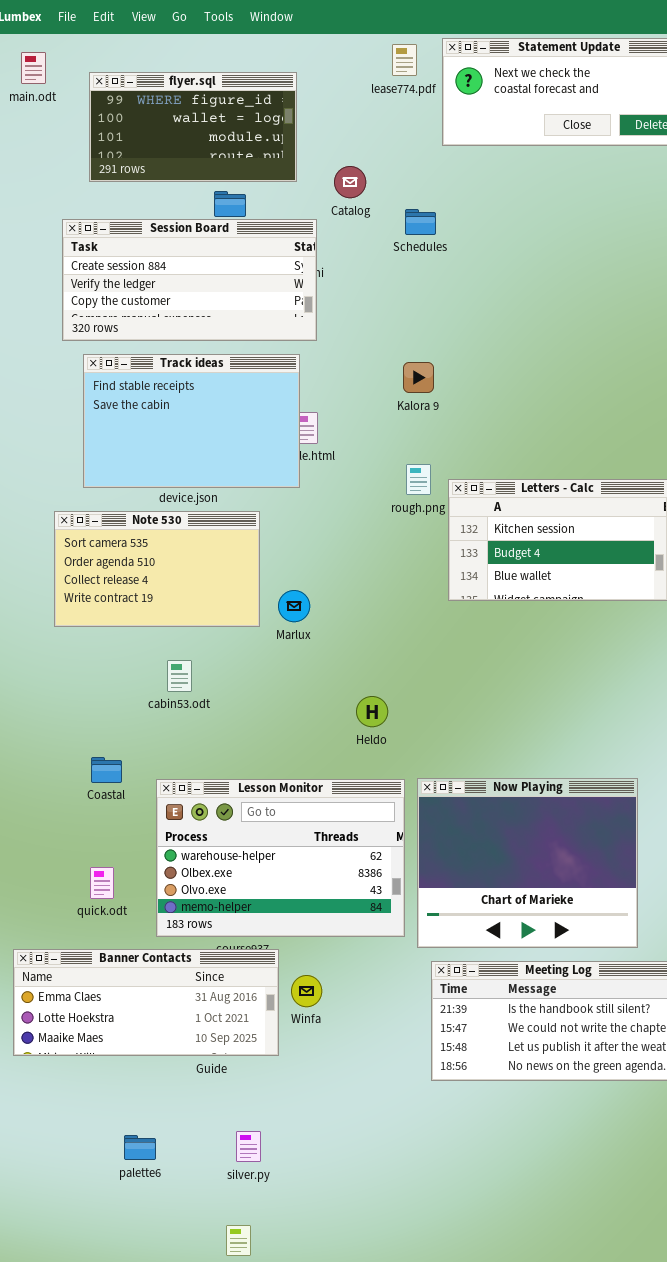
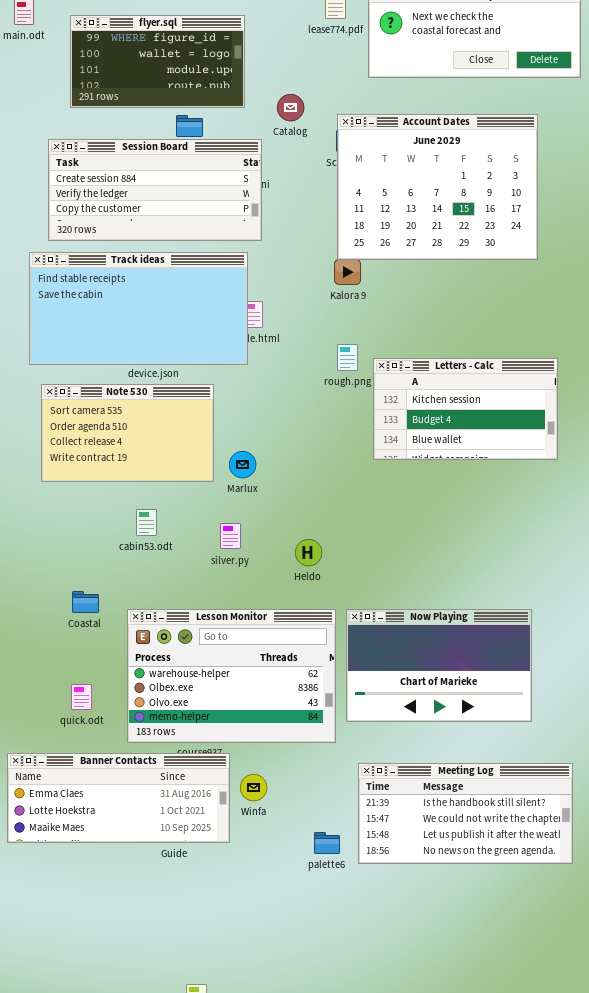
Account Dates: none -> [337,114,538,260], opened
Track ideas: [83,354,300,488] -> [29,252,248,365], resized
Now Playing: [417,778,638,948] -> [346,609,532,722], resized
silver.py: [236,1131,261,1162] -> [220,523,241,549], moved
palette6: [124,1135,156,1160] -> [314,832,340,854], moved

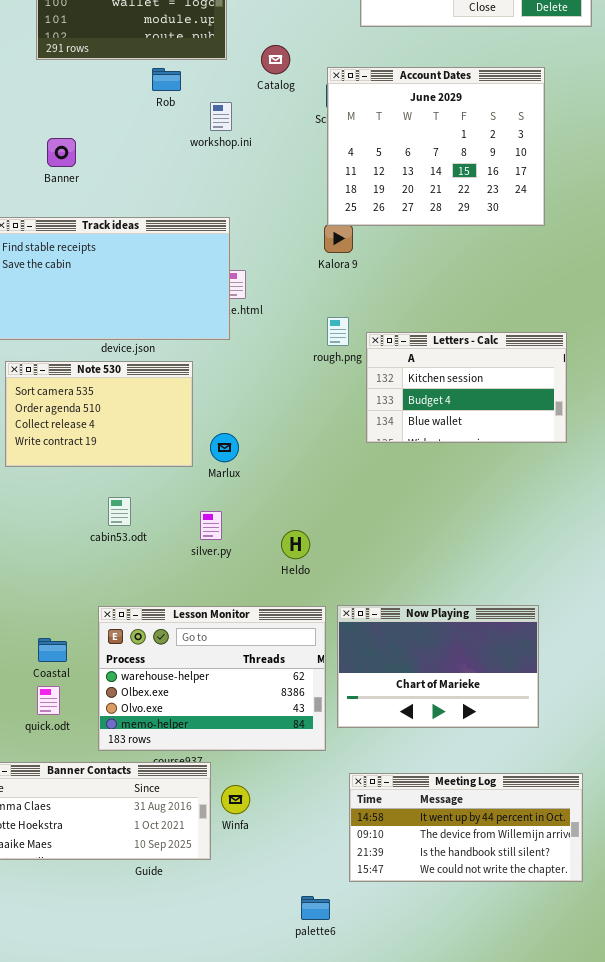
Session Board: [48,139,262,241] -> none, closed
Coastal: [72,591,99,613] -> [38,638,67,662], moved
Meeting Log: [358,763,573,864] -> [349,773,583,882], scrolled up 2 rows
palette6: [314,832,340,854] -> [301,896,330,920], moved

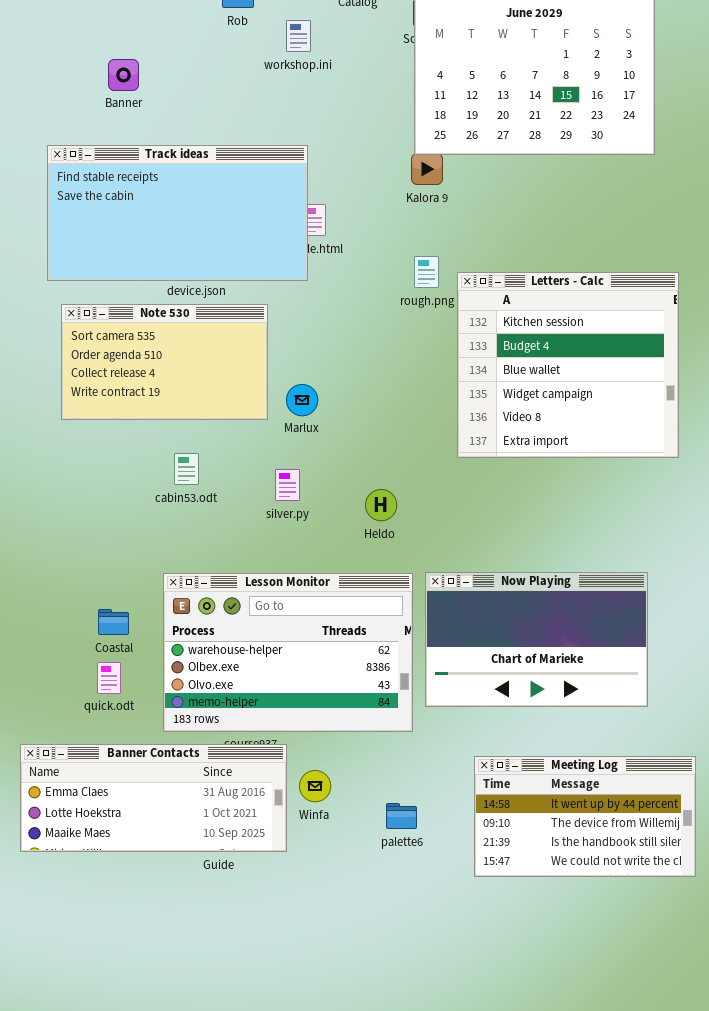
Letters - Calc: [366,332,567,443] -> [457,272,679,458], resized
Meeting Log: [349,773,583,882] -> [474,756,696,877], resized
palette6: [301,896,330,920] -> [386,803,417,829], moved

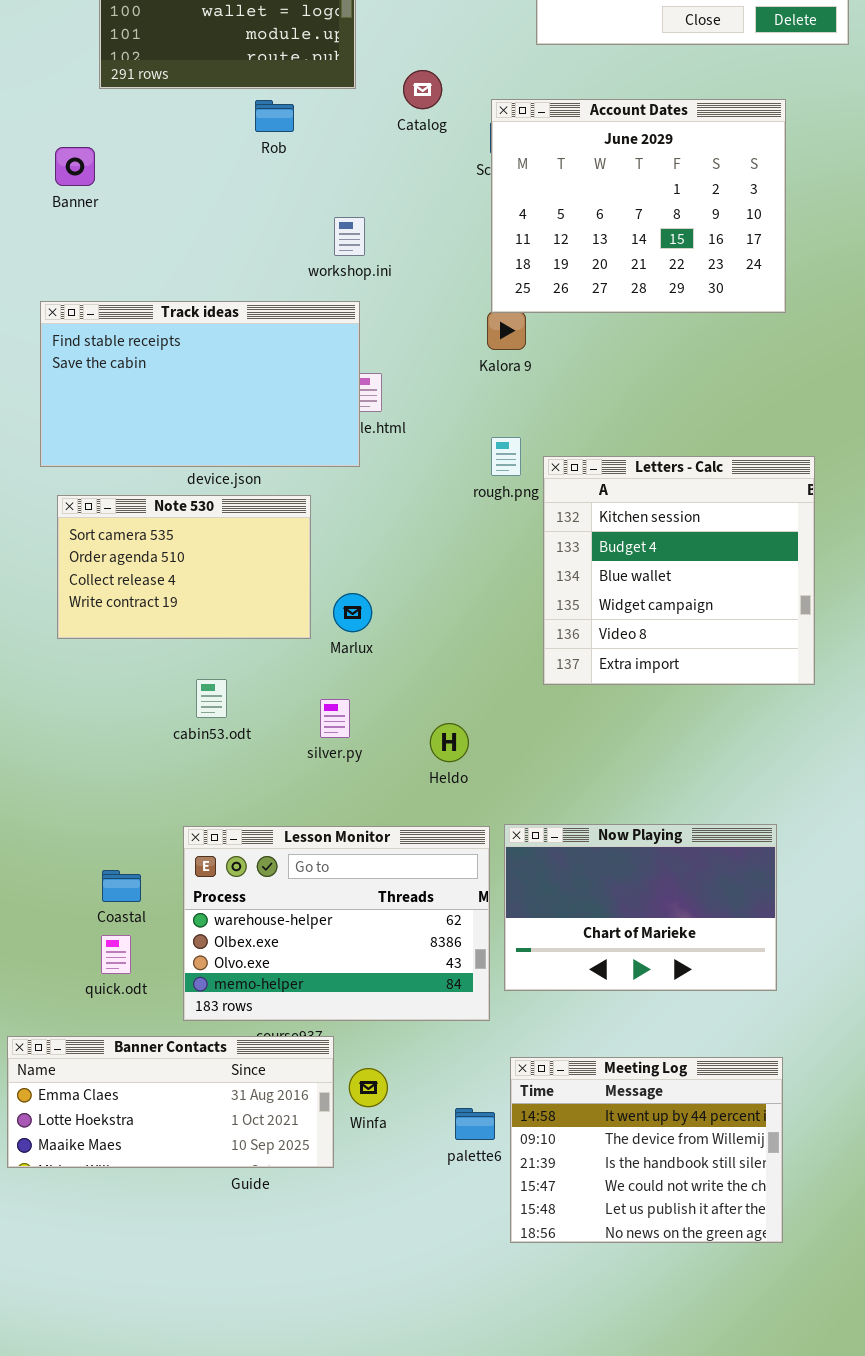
workshop.ini: [286,20,311,52] -> [334,217,365,256], moved
Banner: [108,59,139,91] -> [55,147,95,186], moved
Meeting Log: [474,756,696,877] -> [510,1057,783,1243], moved, resized

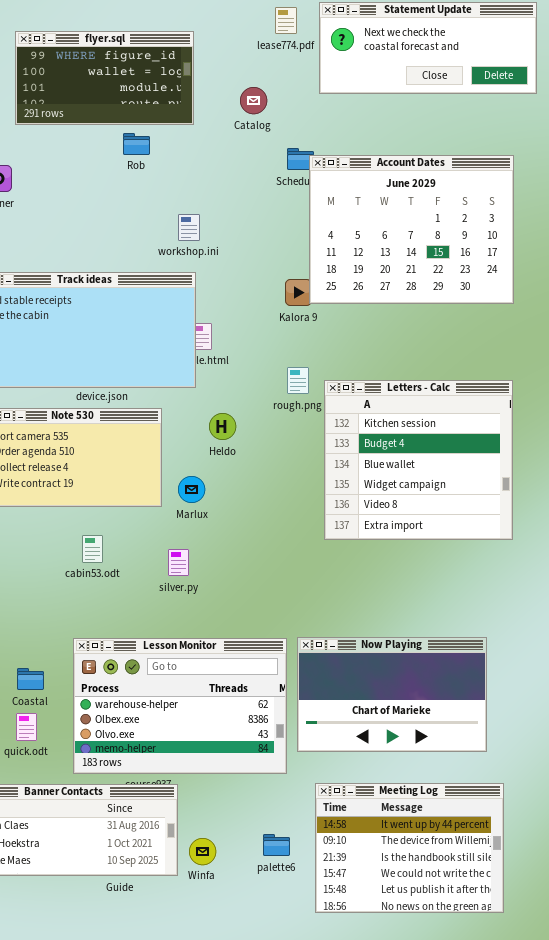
Catalog: [403,70,442,109] -> [240,87,267,114], moved
Account Dates: [491,99,786,313] -> [309,155,514,304], moved
Heldo: [430,723,469,762] -> [209,413,236,440], moved
Meeting Log: [510,1057,783,1243] -> [315,783,504,913], moved
Winfa: [349,1068,388,1107] -> [189,838,216,865], moved

